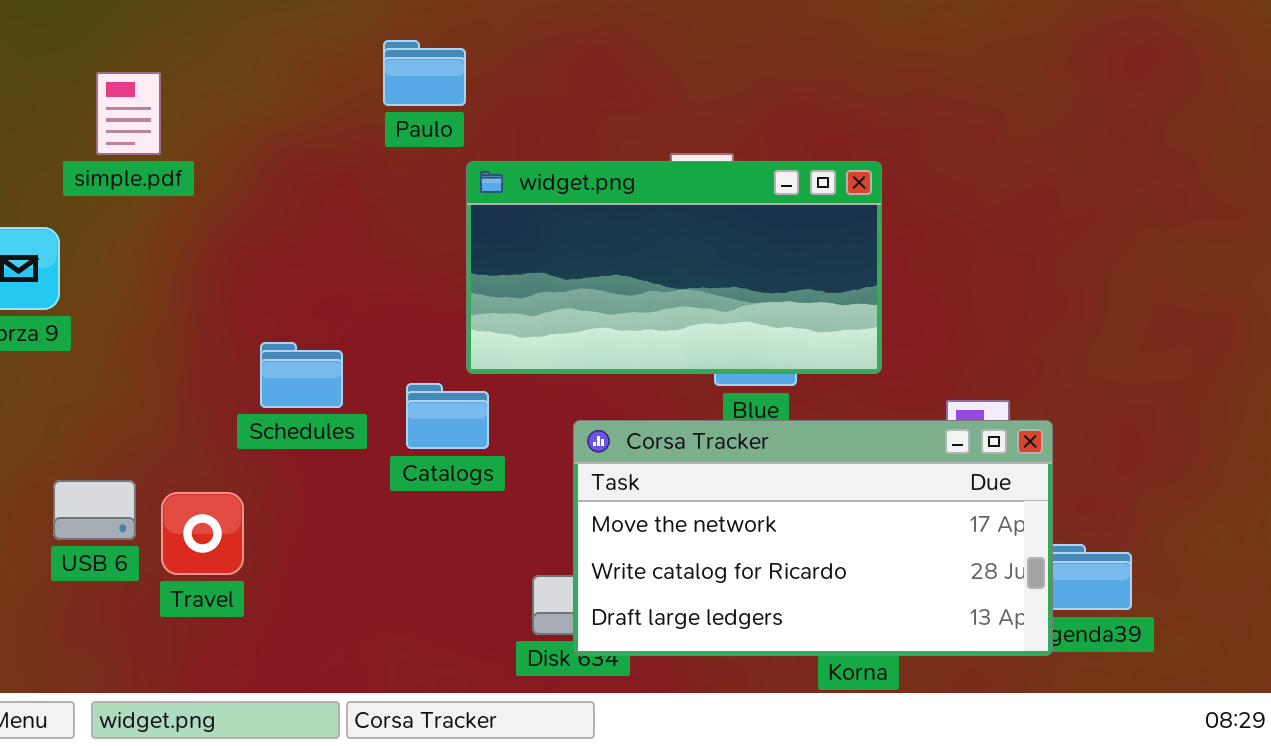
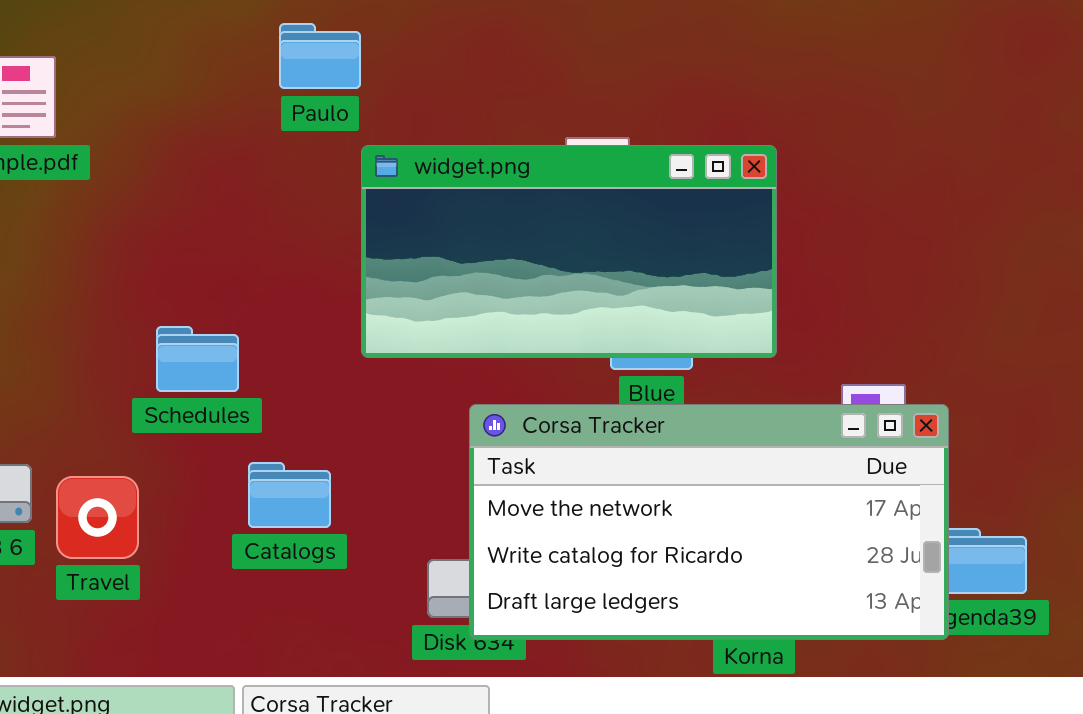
Catalogs: [406,383,489,449] -> [248,462,331,528], moved

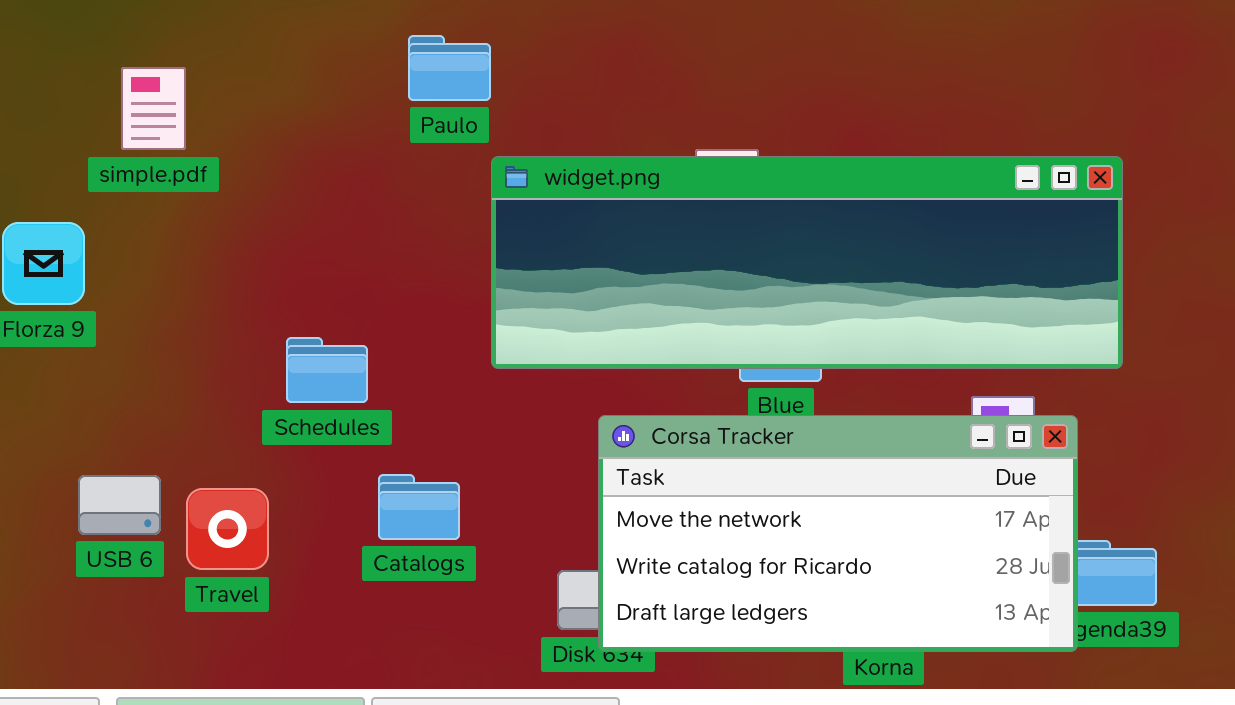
widget.png: [361,145,777,358] -> [491,156,1123,369], resized

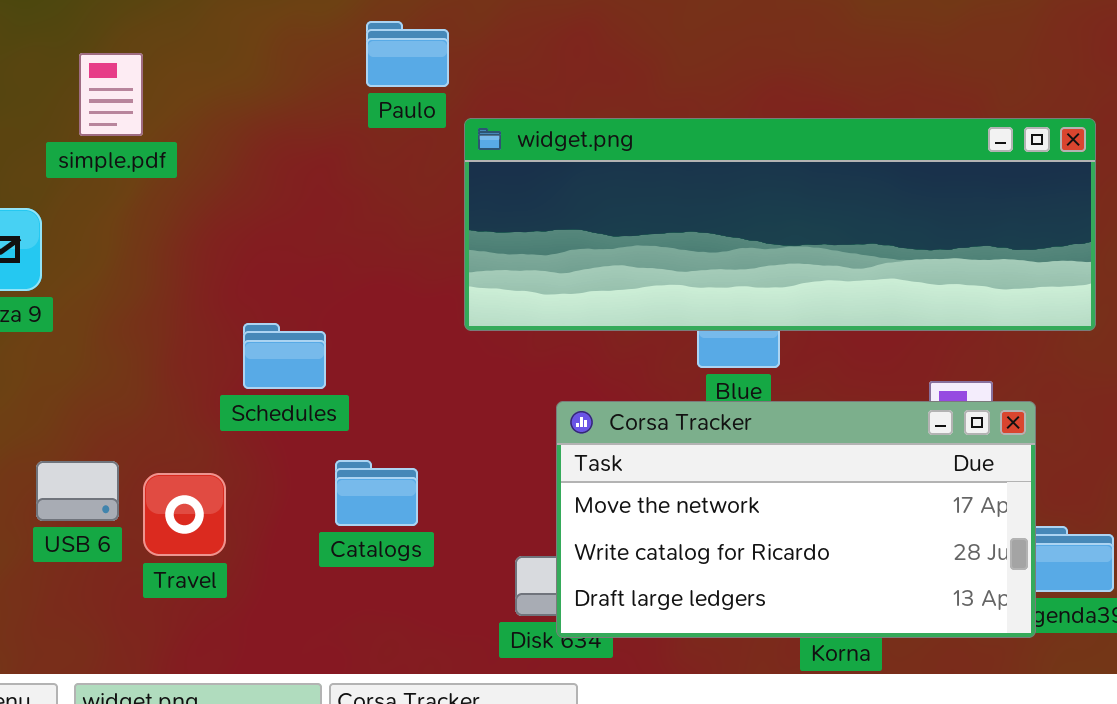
widget.png: [491,156,1123,369] -> [464,118,1096,331], moved

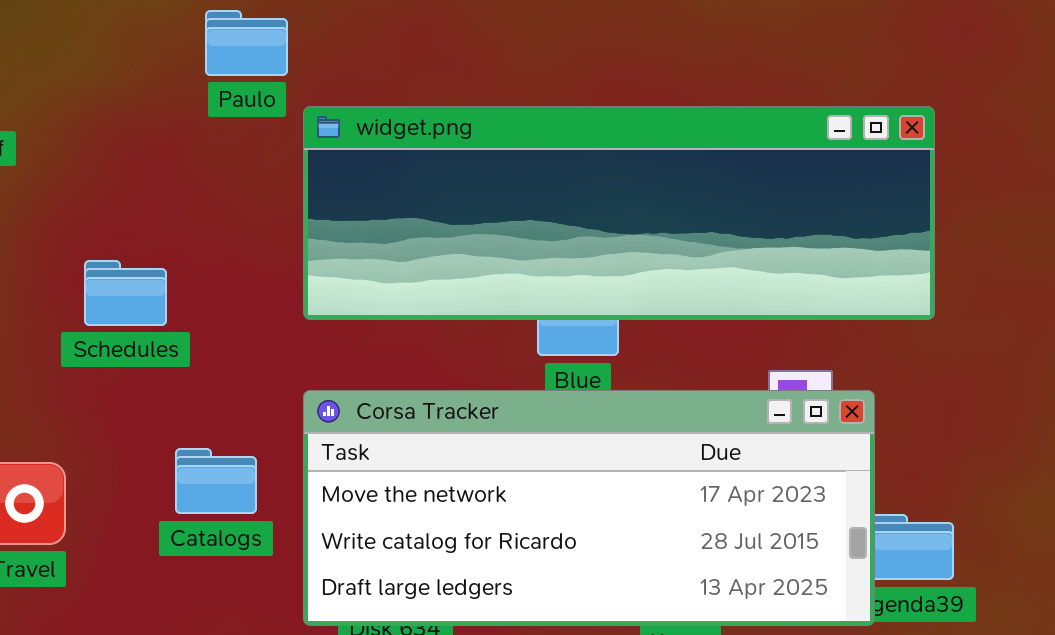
Schedules: [243,323,326,389] -> [84,260,167,326], moved
Corsa Tracker: [556,401,1036,638] -> [303,390,875,626], resized

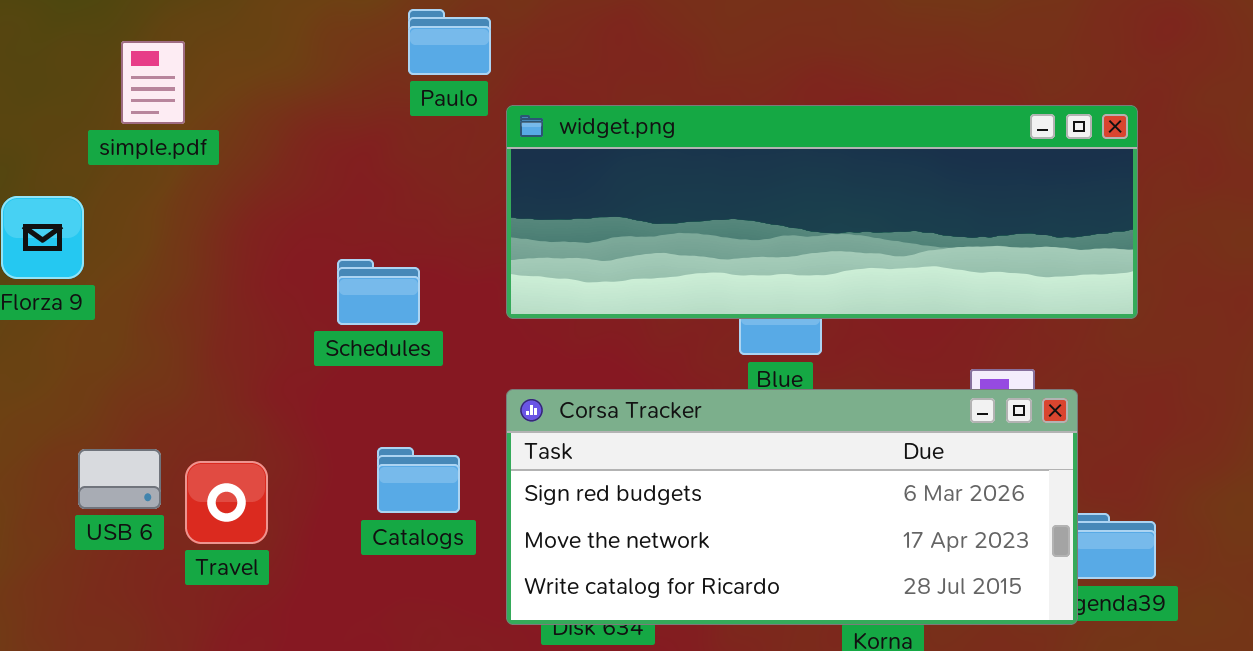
Schedules: [84,260,167,326] -> [337,259,420,325], moved
Corsa Tracker: [303,390,875,626] -> [506,389,1078,625], scrolled up 1 row

